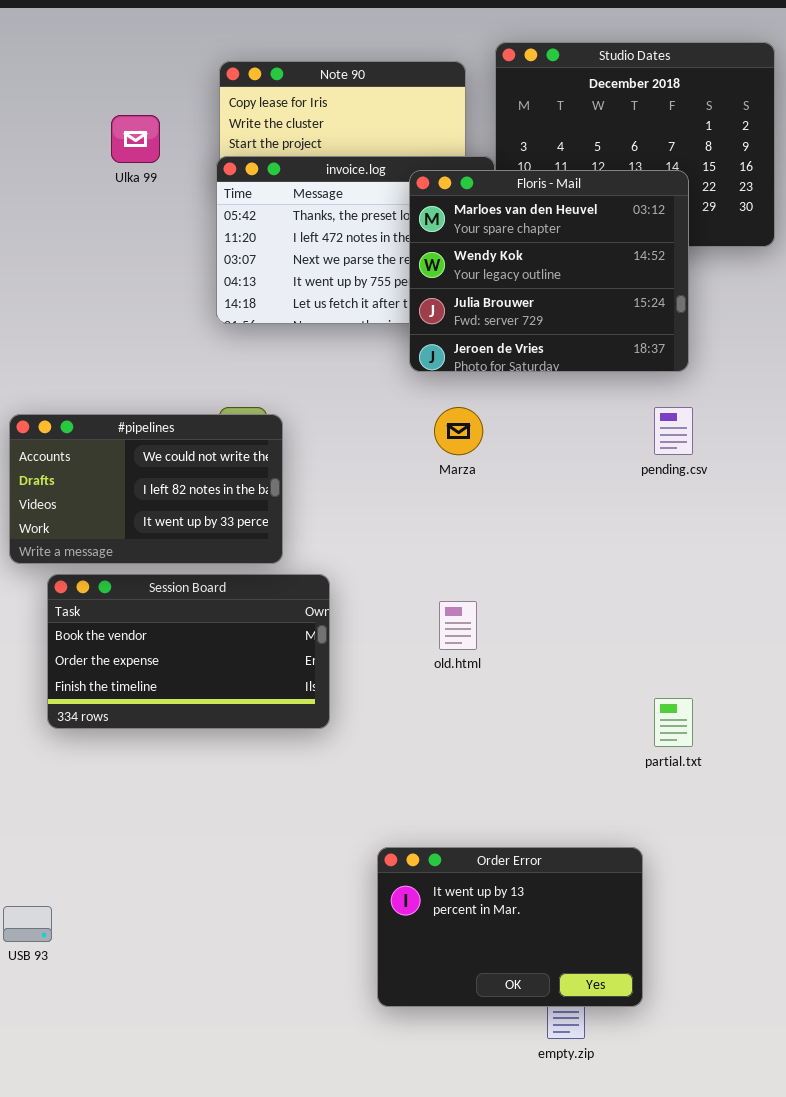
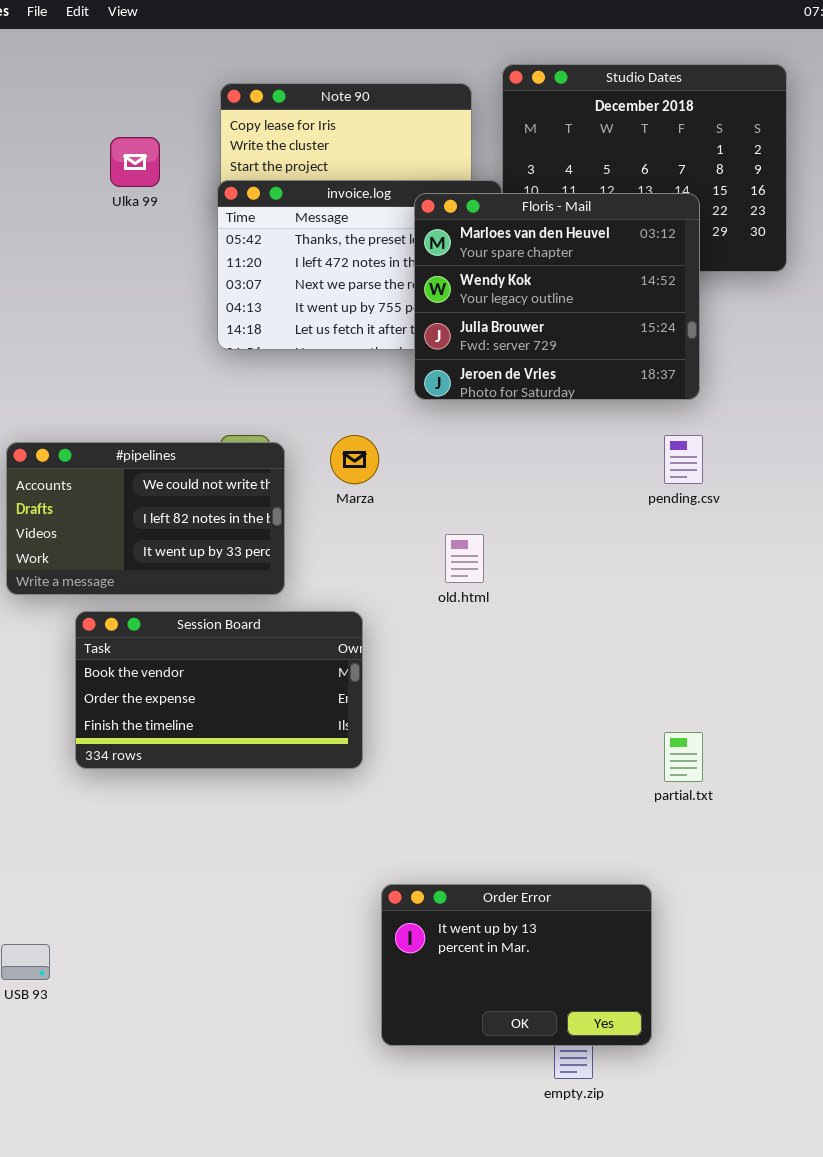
Marza: [434,407,483,455] -> [330,435,379,484], moved
Session Board: [47,574,330,729] -> [75,611,363,769], moved
old.html: [439,601,477,650] -> [445,534,484,583], moved

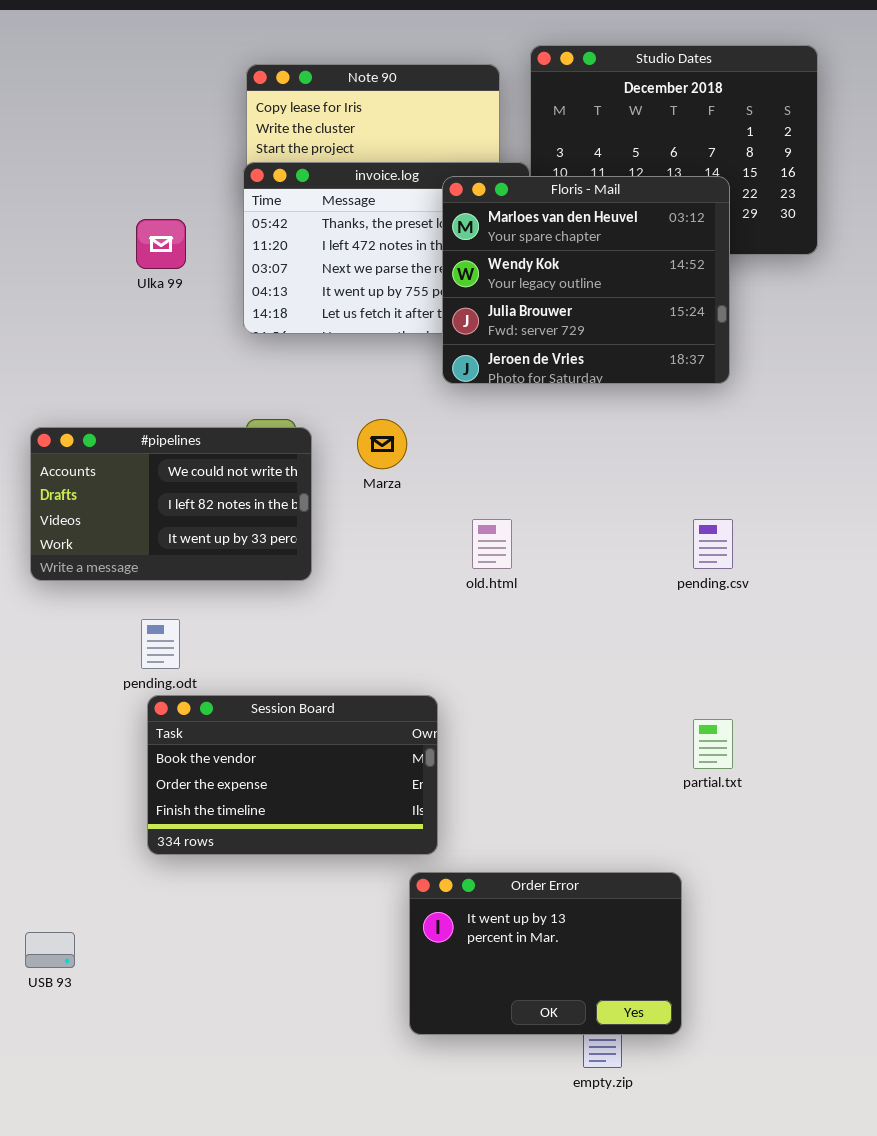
Ulka 99: [110,137,160,187] -> [136,219,186,269], moved
pending.csv: [664,435,703,484] -> [693,519,733,569], moved
Session Board: [75,611,363,769] -> [147,695,438,855], moved

